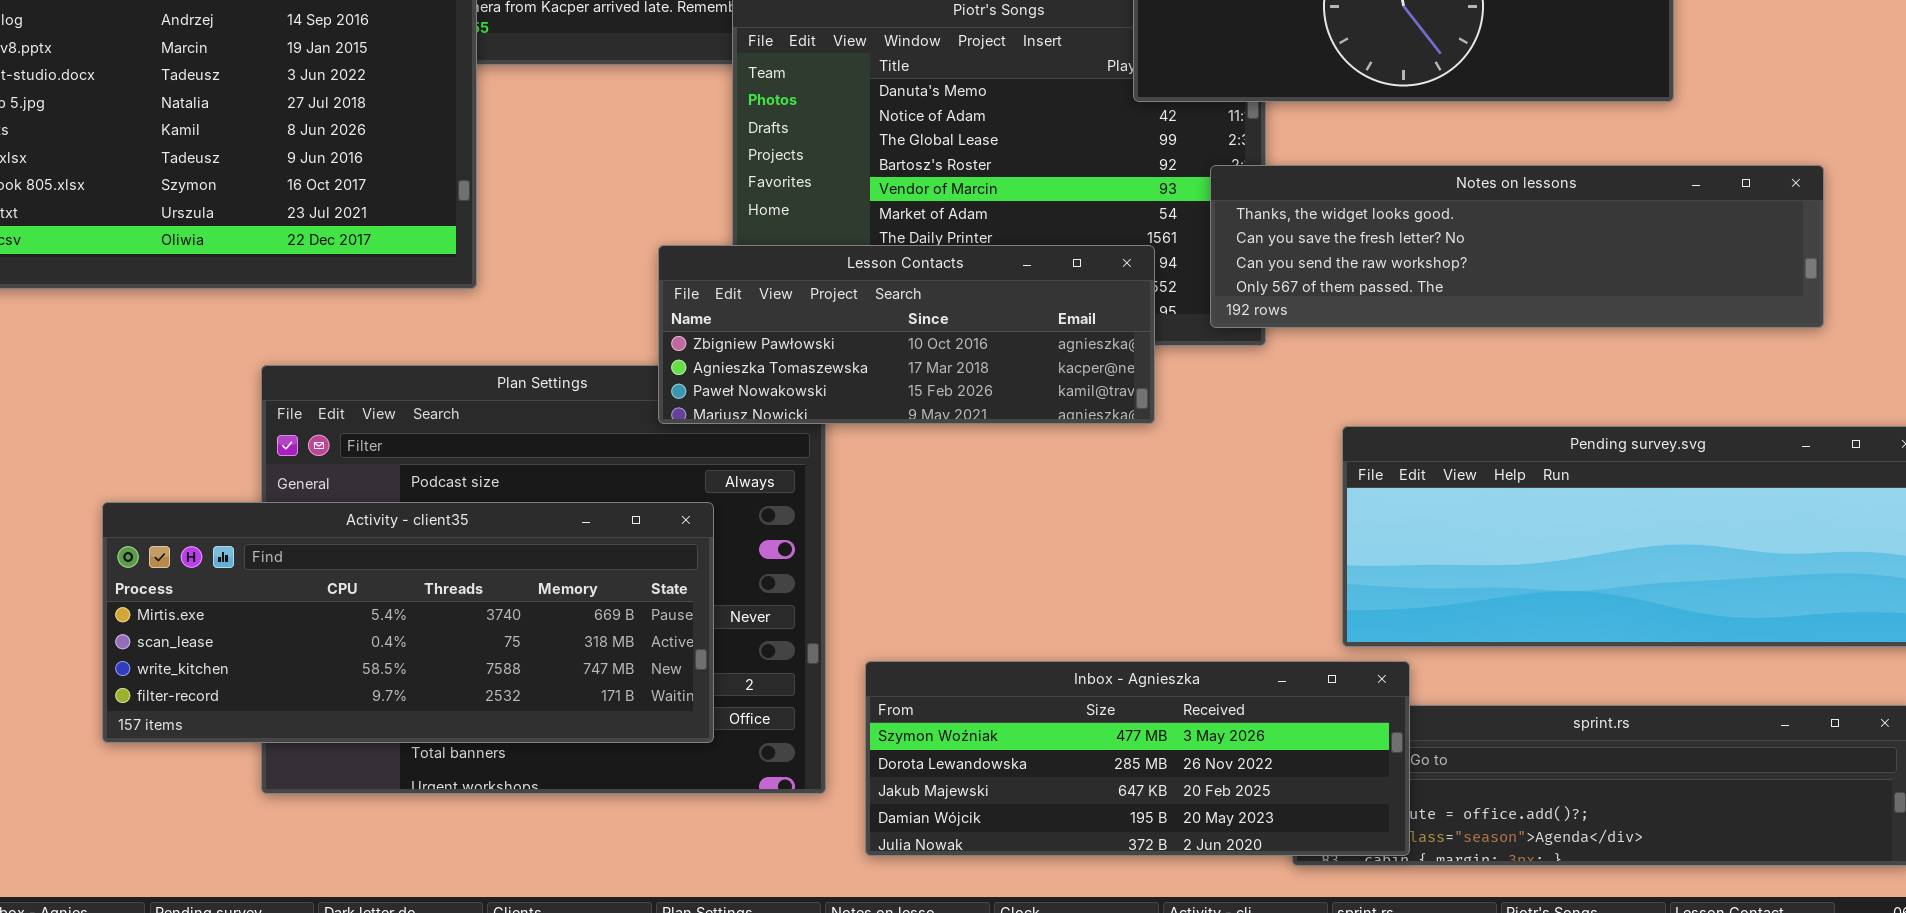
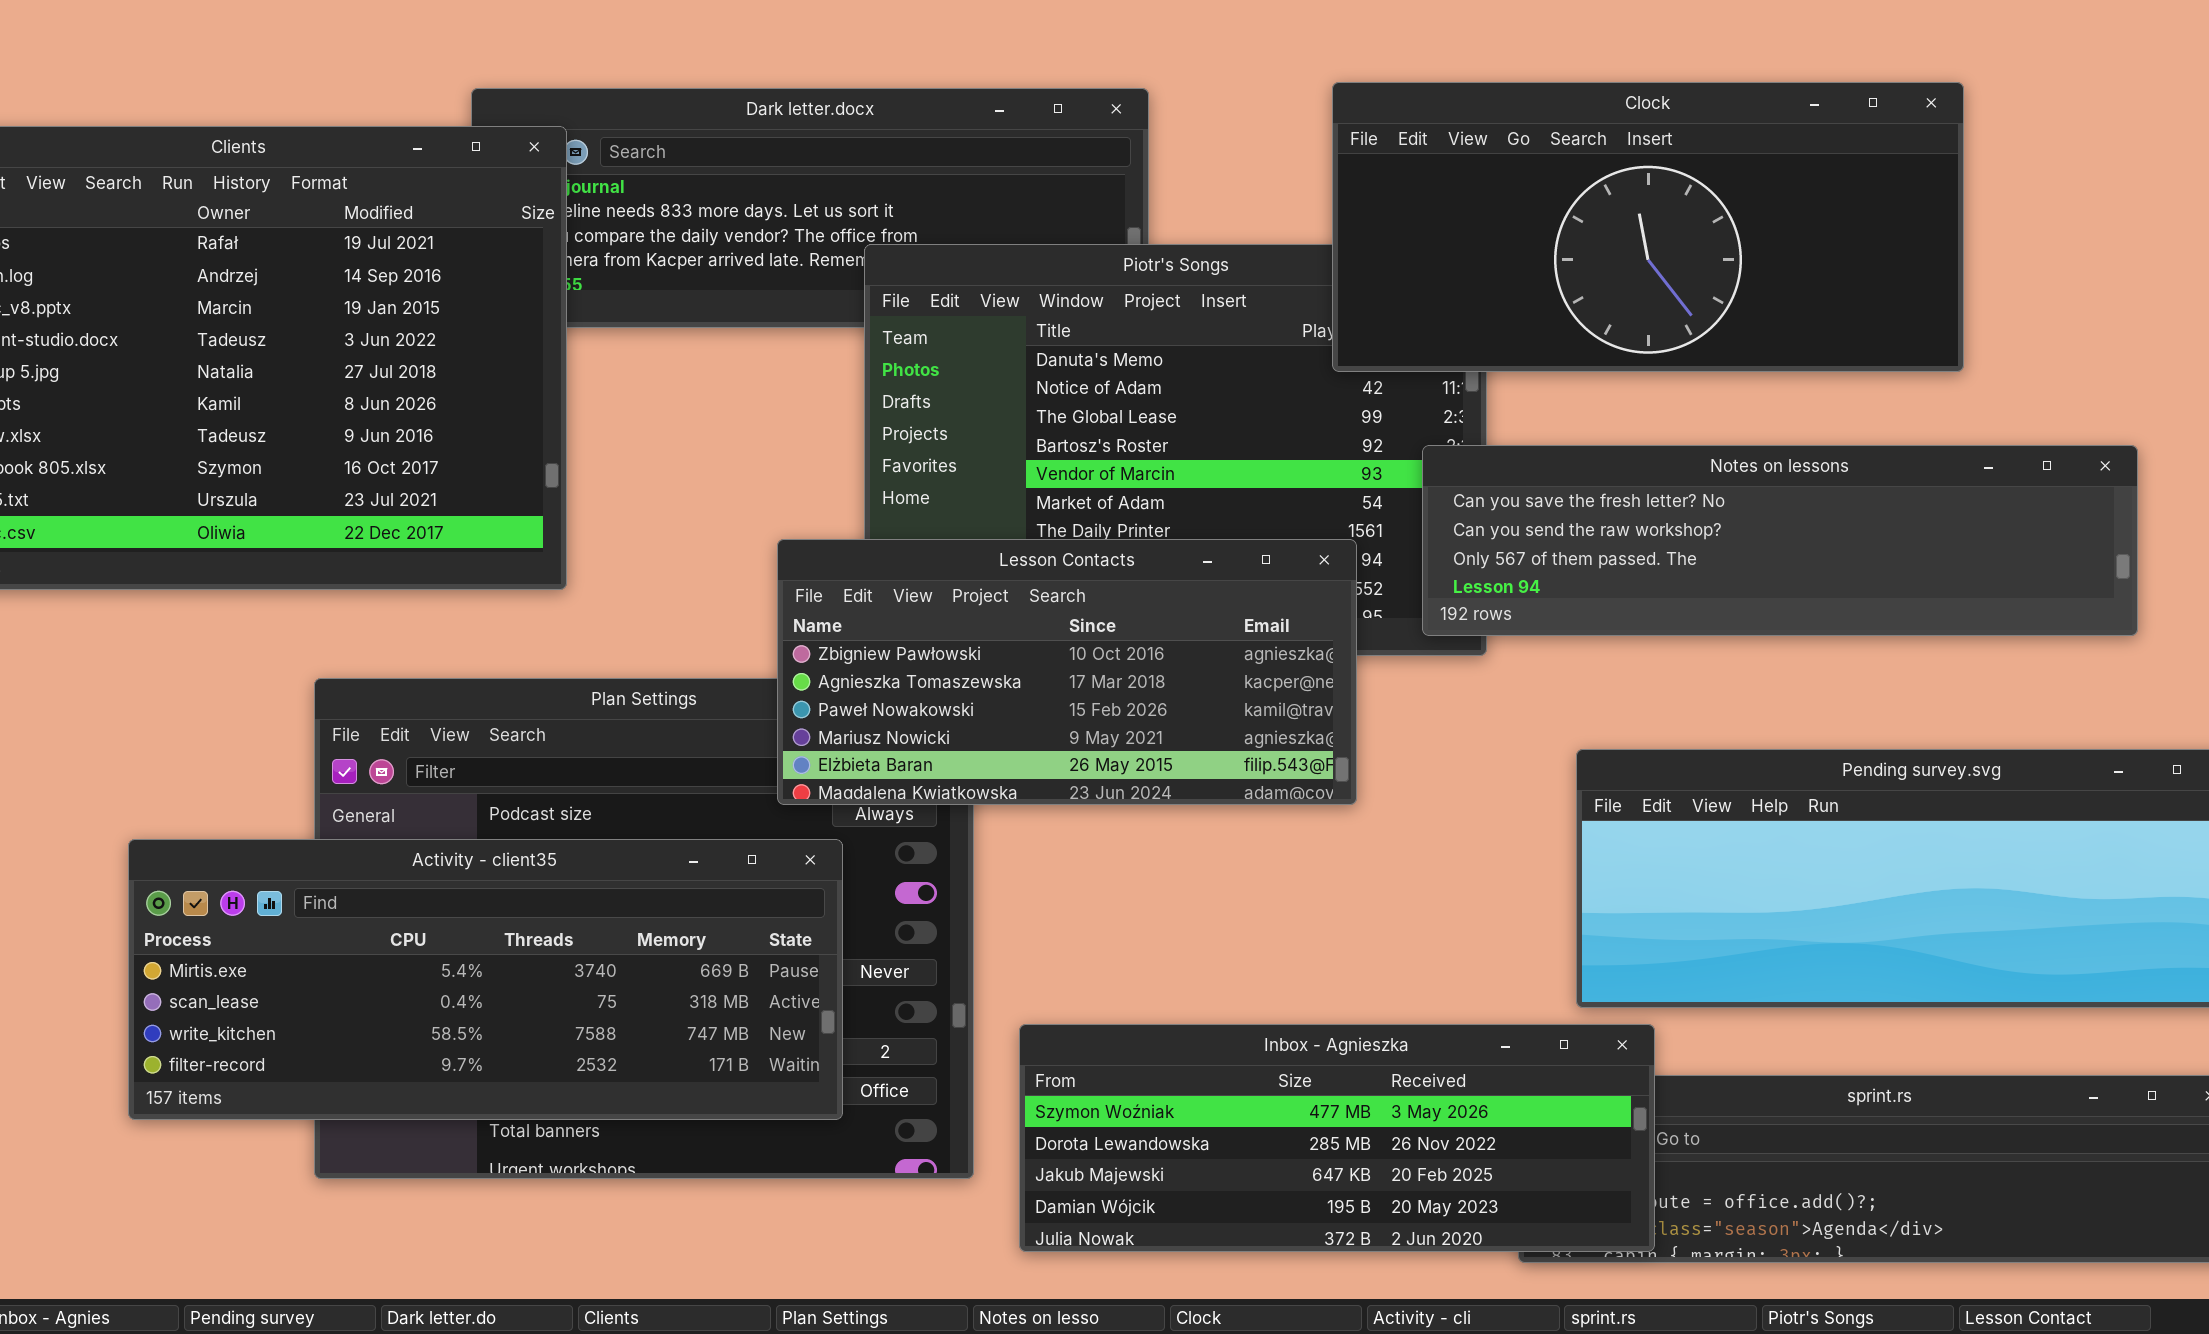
Notes on lessons: [1210,165,1824,328] -> [1422,445,2138,636], scrolled down 1 row
Lesson Contacts: [658,245,1155,424] -> [777,539,1357,805], resized

